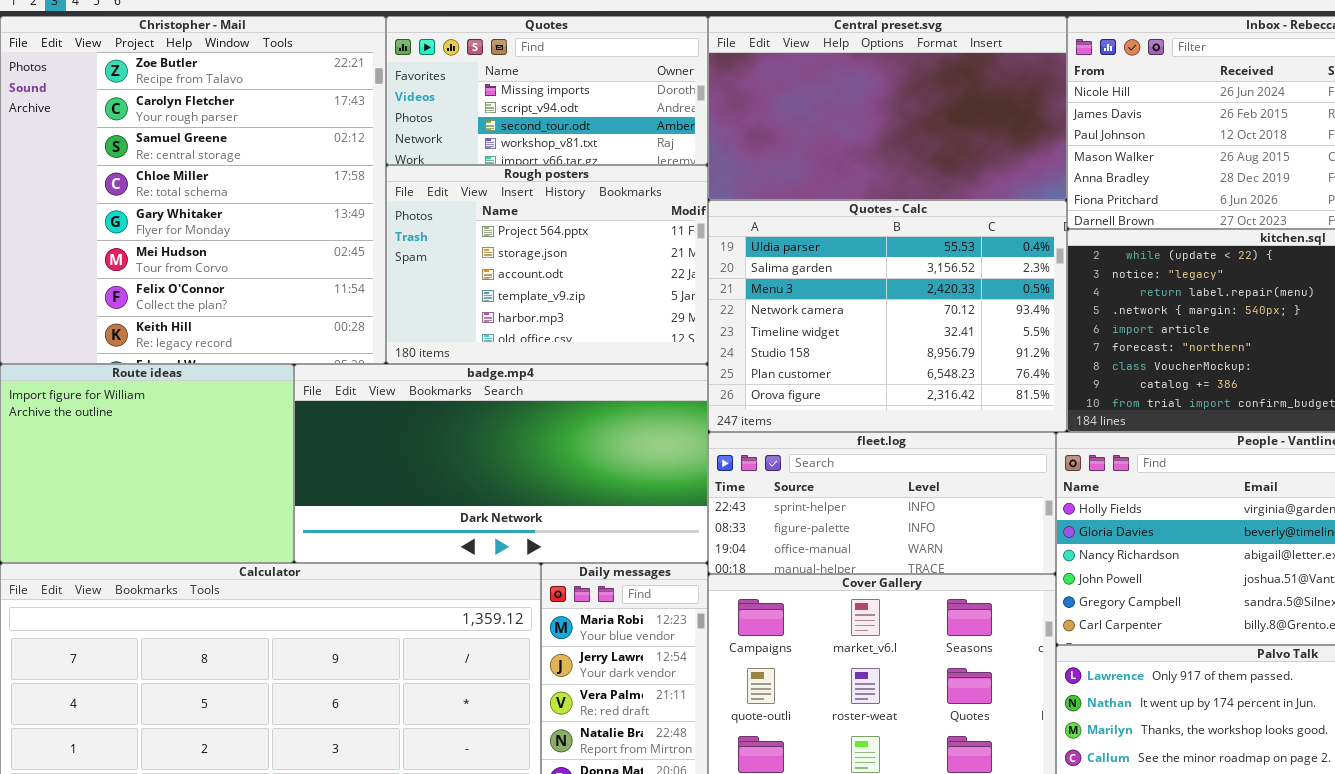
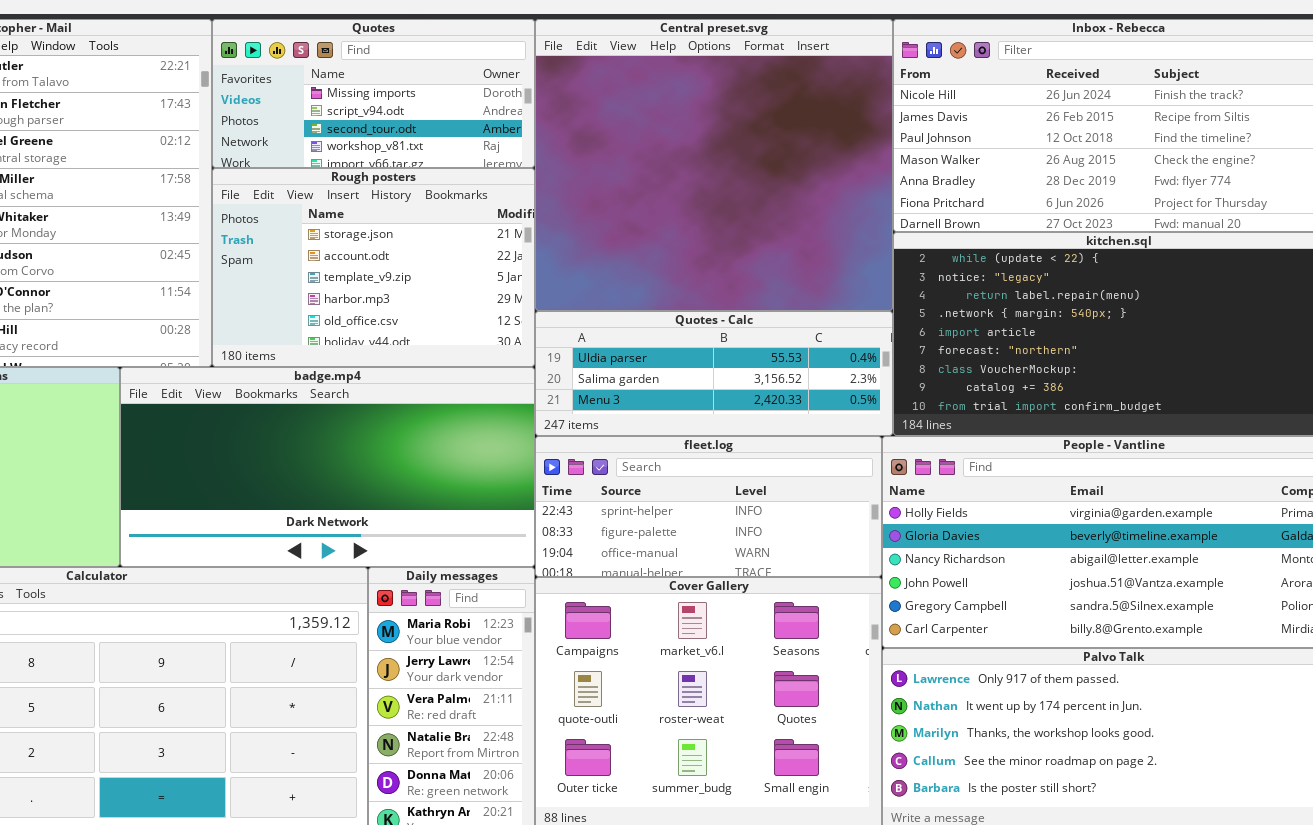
Central preset.svg: [708,16,1067,200] -> [535,19,893,311], resized
Rough posters: [386,165,708,364] -> [212,168,535,367], scrolled down 1 row
Quotes - Calc: [708,200,1067,432] -> [535,311,893,436], resized

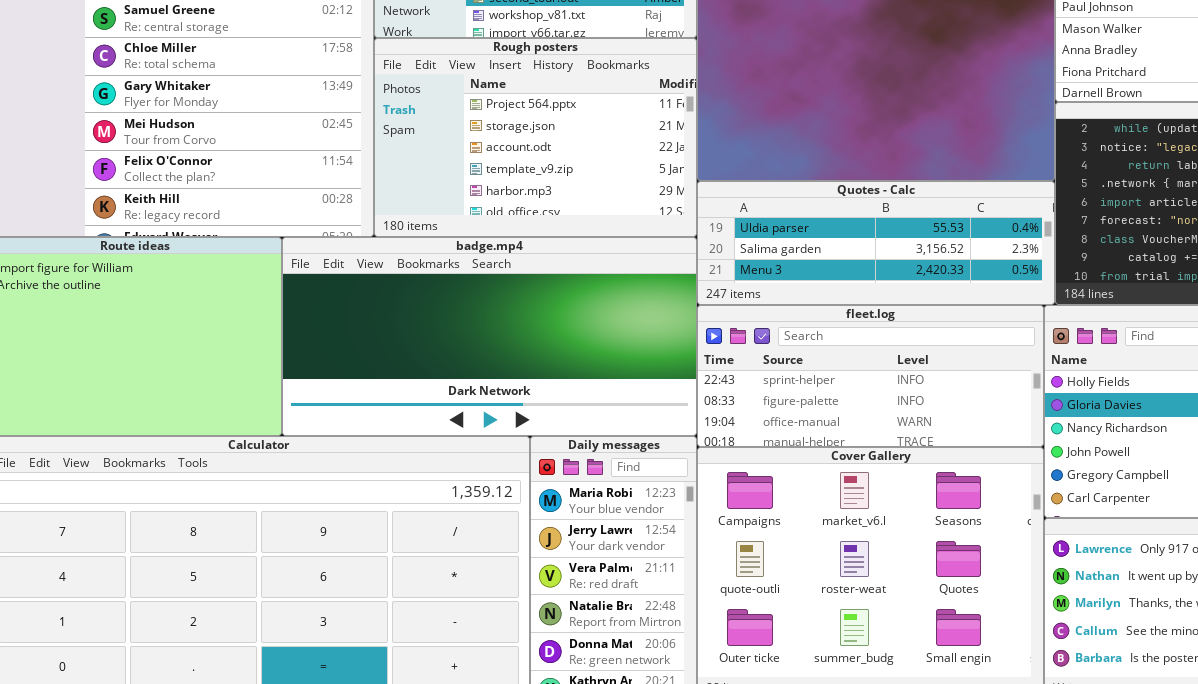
Rough posters: [212,168,535,367] -> [374,38,697,237], scrolled up 1 row

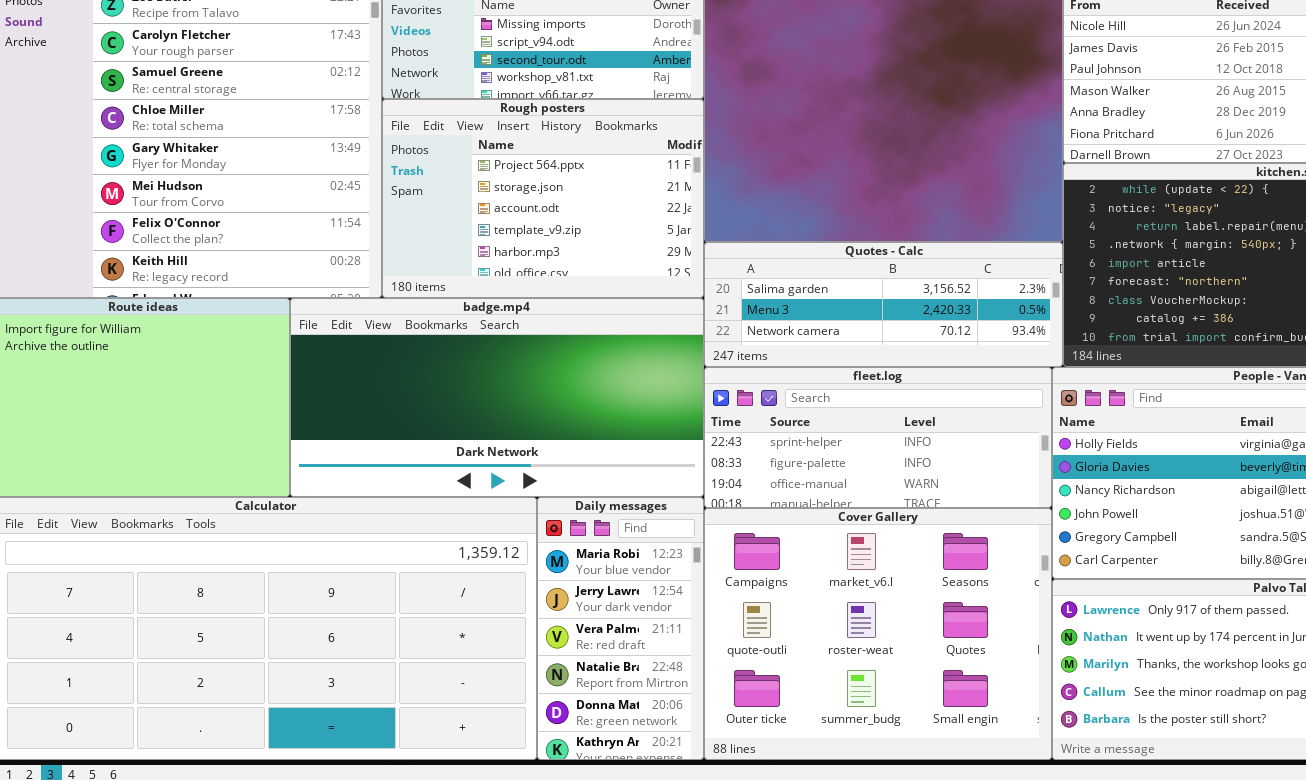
Quotes - Calc: [697,181,1055,305] -> [704,242,1063,367], scrolled down 1 row

